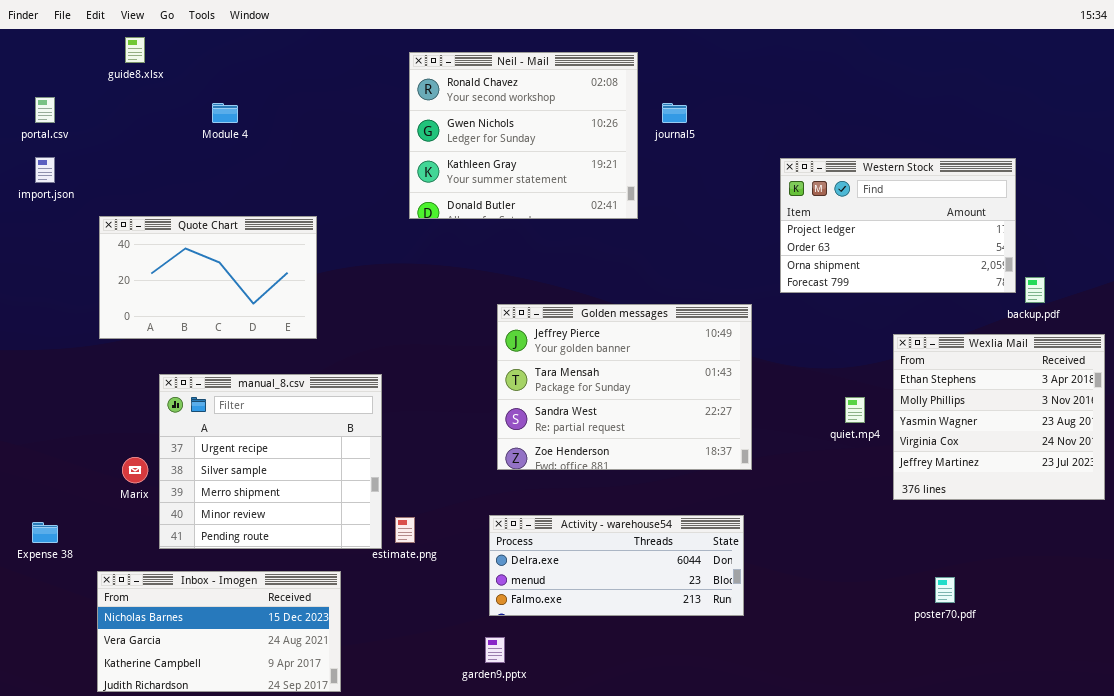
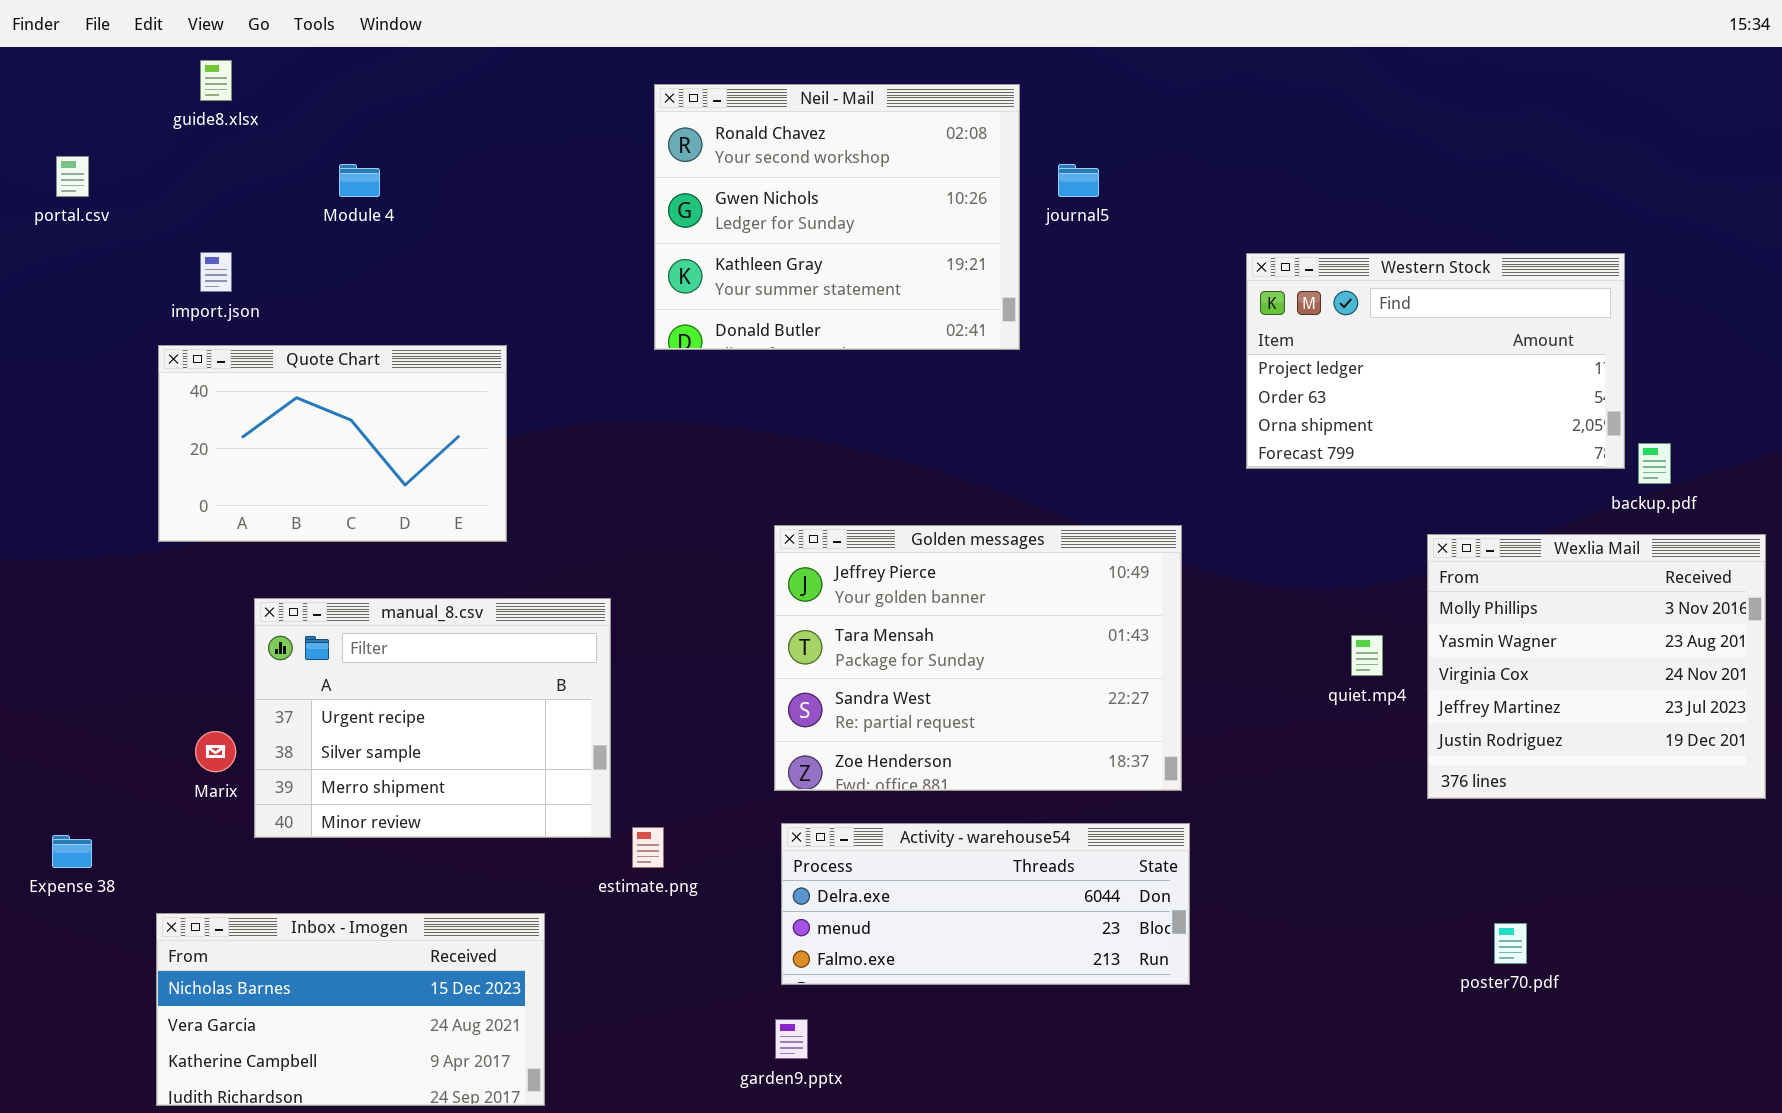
import.json: [35,157,55,183] -> [200,252,232,292], moved
Golden messages: [497,304,752,470] -> [774,525,1182,791], moved
Wexlia Mail: [893,334,1105,500] -> [1427,534,1766,799], scrolled down 1 row
manual_8.csv: [159,374,382,549] -> [254,598,611,838], resized

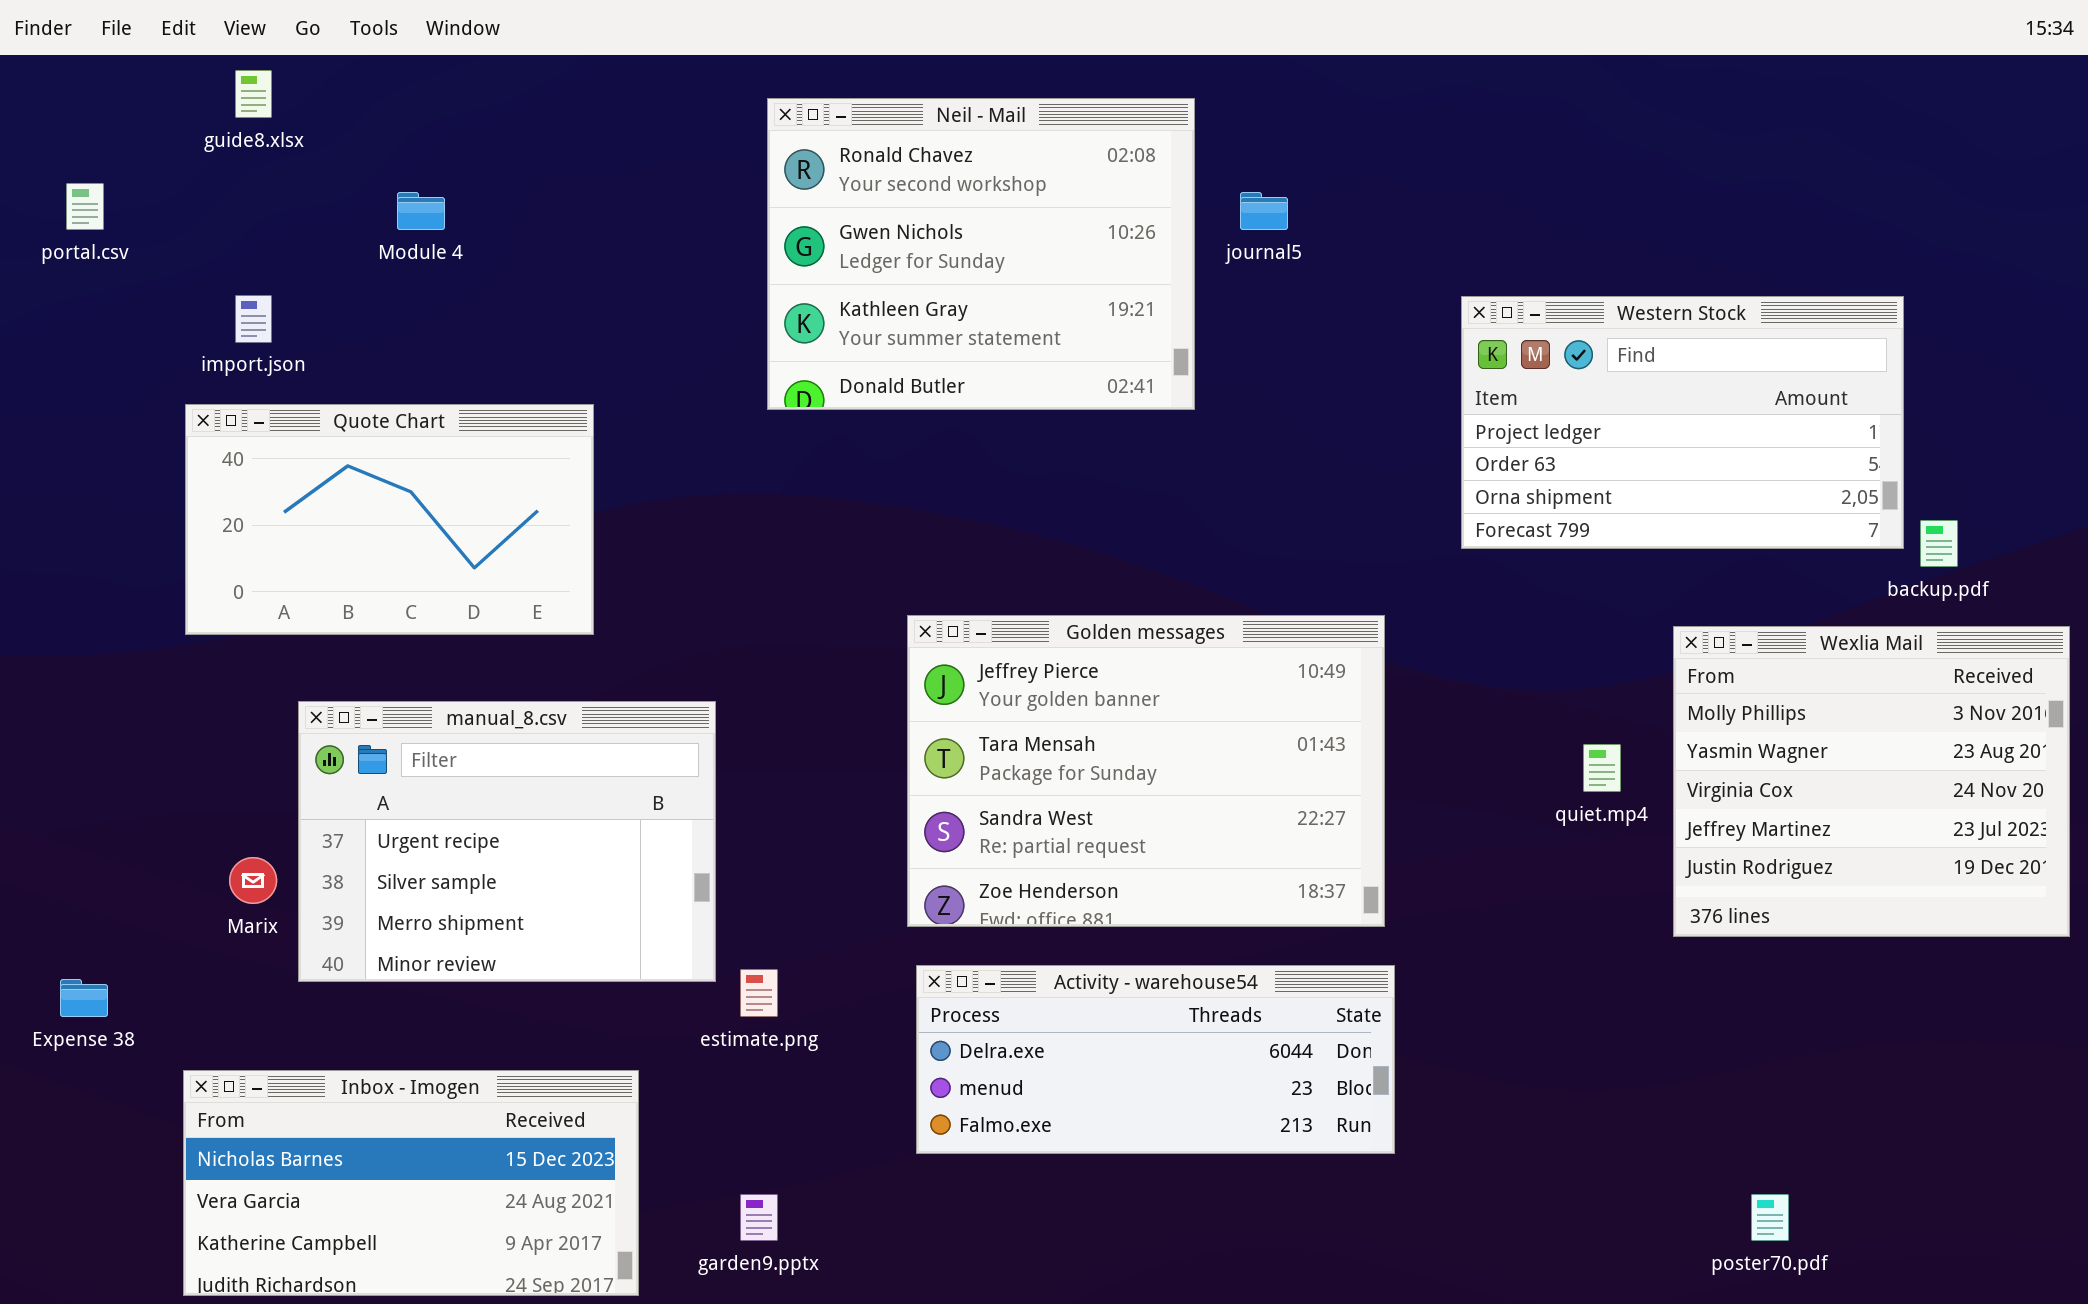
poster70.pdf: [1494,923,1527,964] -> [1751,1194,1789,1241], moved
garden9.pptx: [775,1019,808,1059] -> [740,1194,778,1241], moved

